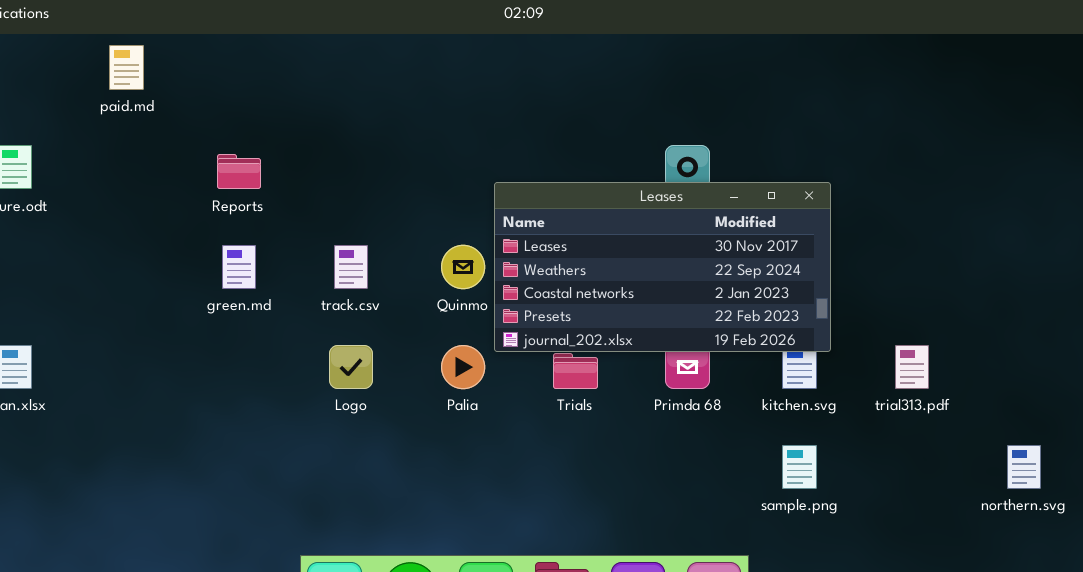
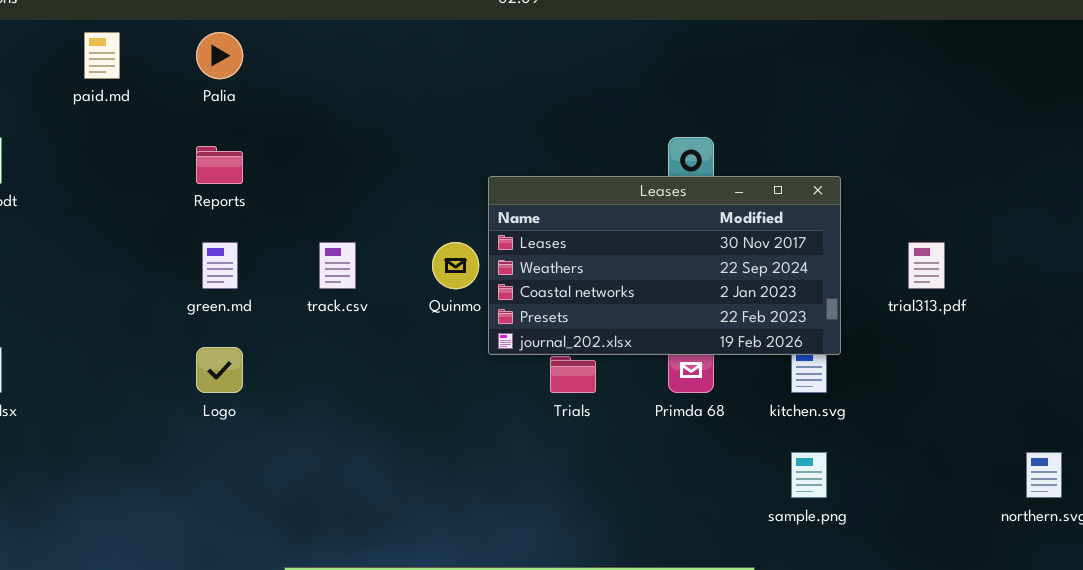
Logo: [329,345,373,389] -> [196,347,243,393], moved
Palia: [441,345,485,389] -> [196,32,243,79], moved
trial313.pdf: [895,345,929,389] -> [908,242,945,289], moved

